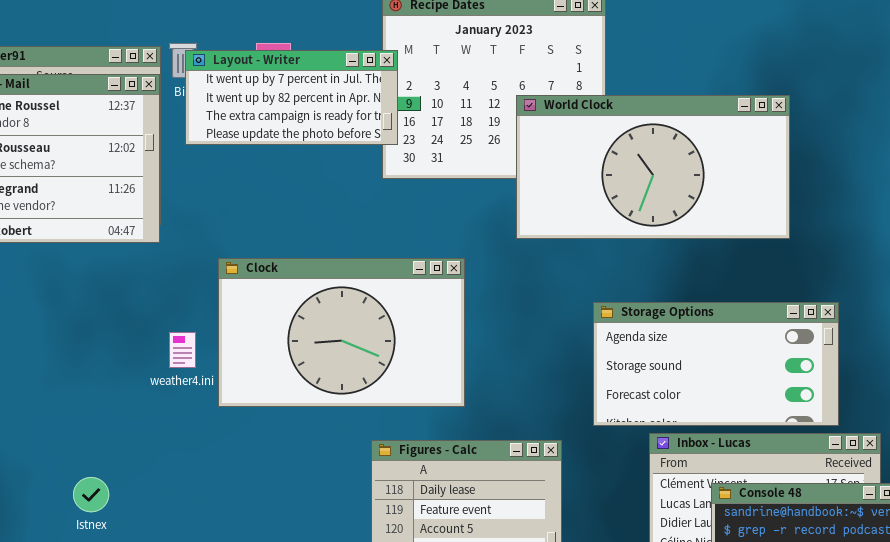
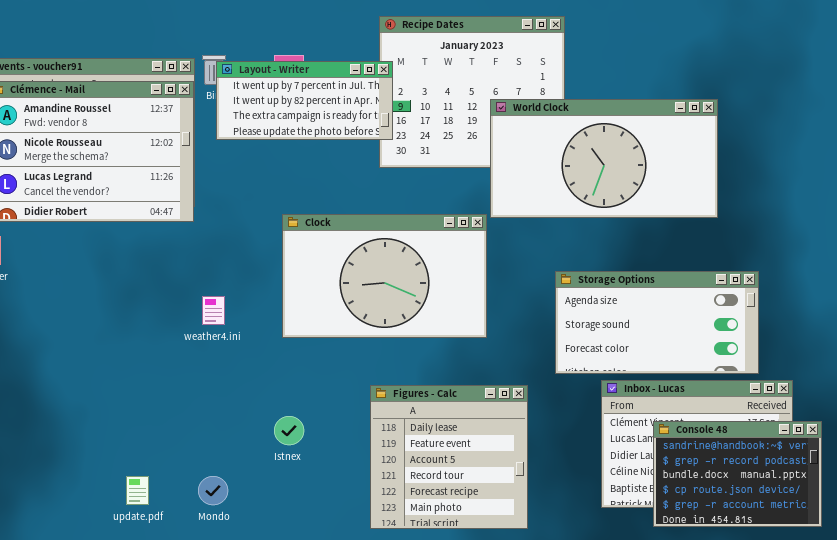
Clock: [218,258,465,407] -> [282,214,487,338], moved
Istnex: [73,477,109,512] -> [274,416,304,445], moved

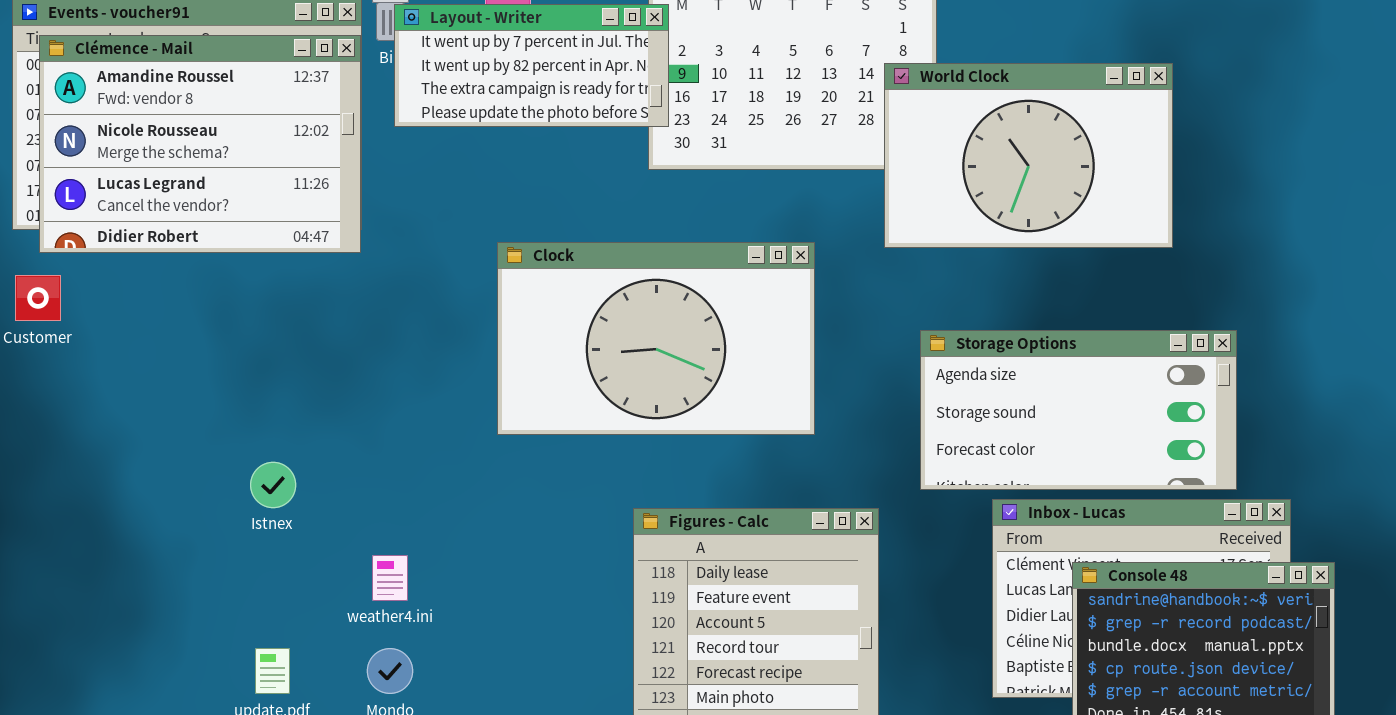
World Clock: [490,99,718,218] -> [884,63,1173,248], resized
weather4.ini: [202,296,225,325] -> [372,555,408,601], moved
Istnex: [274,416,304,445] -> [250,462,296,508], moved

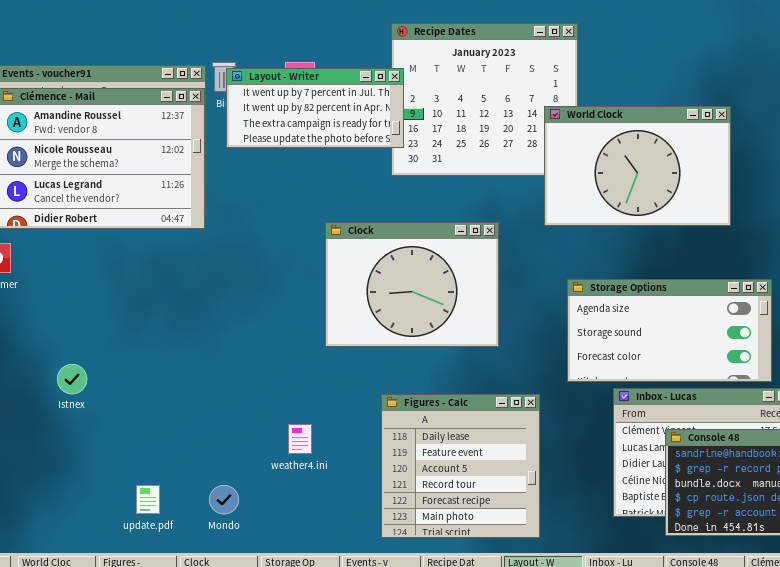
Clock: [497,242,815,435] -> [325,222,499,347], resized
Istnex: [250,462,296,508] -> [57,364,87,394], moved
weather4.ini: [372,555,408,601] -> [288,424,312,454], moved

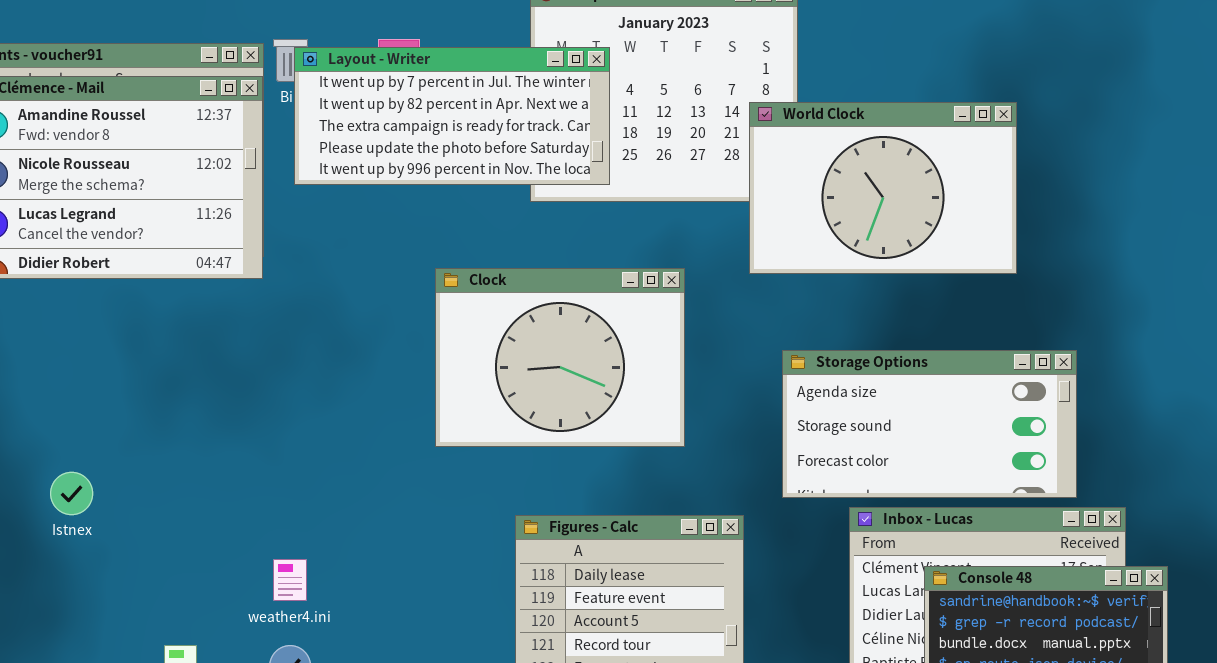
Layout - Writer: [226,68,404,148] -> [294,47,610,185], resized
weather4.ini: [288,424,312,454] -> [273,559,307,601], moved

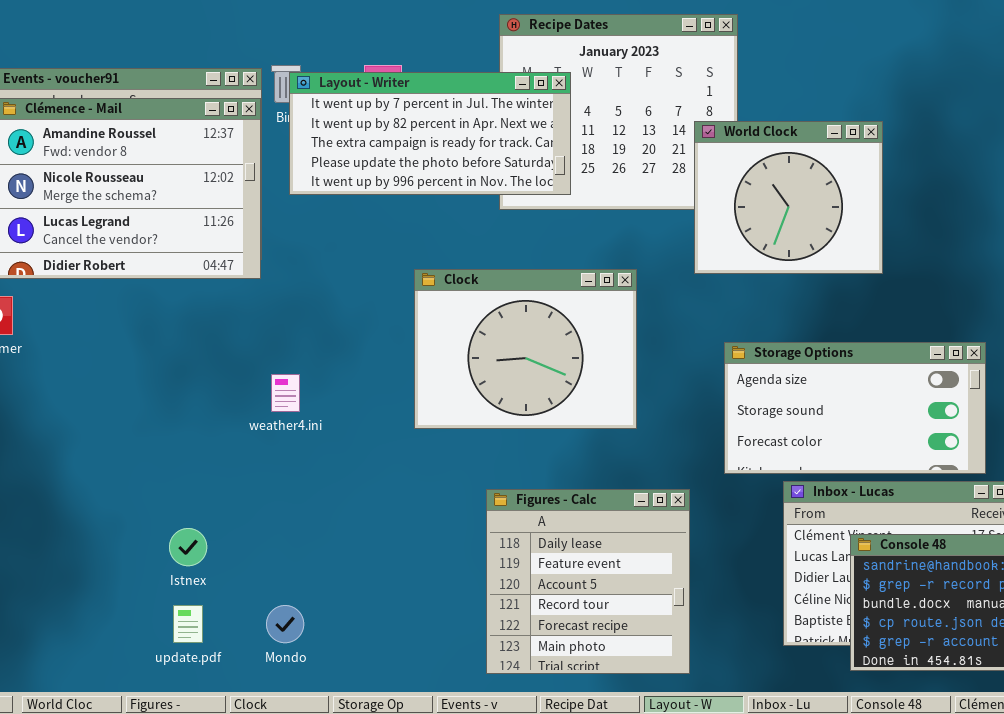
World Clock: [749,102,1017,274] -> [694,121,883,274], resized
Istnex: [50,472,93,515] -> [169,528,207,566], moved
weather4.ini: [273,559,307,601] -> [271,374,300,412], moved

